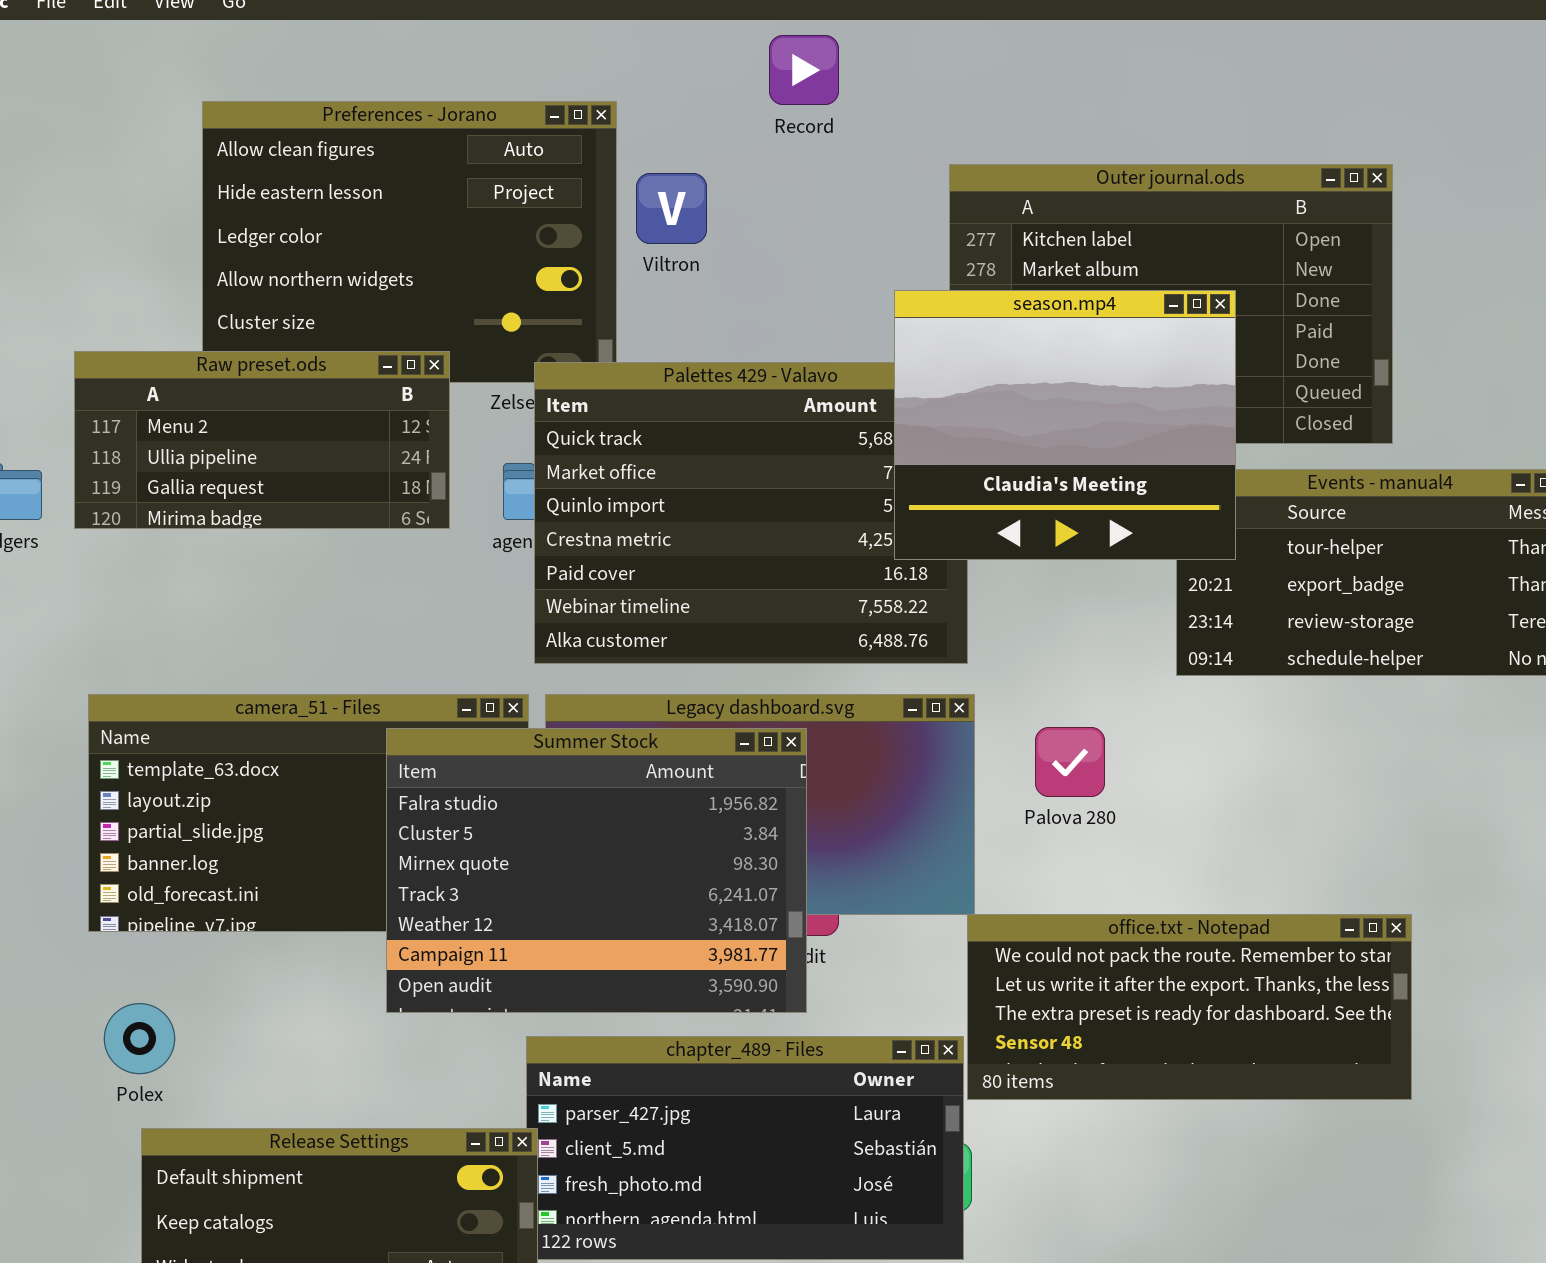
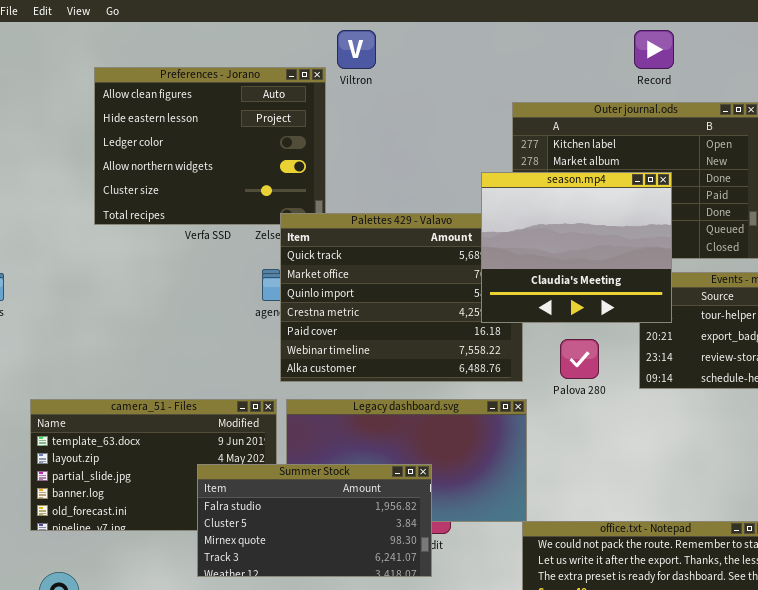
Record: [769,35,839,105] -> [634,30,674,69], moved
Viltron: [636,173,707,244] -> [337,30,376,69], moved
Raw preset.ods: [74,351,450,529] -> none, closed
Palova 280: [1035,727,1105,797] -> [560,339,599,379], moved
Summer Stock: [386,728,807,1013] -> [197,464,432,577], resized

